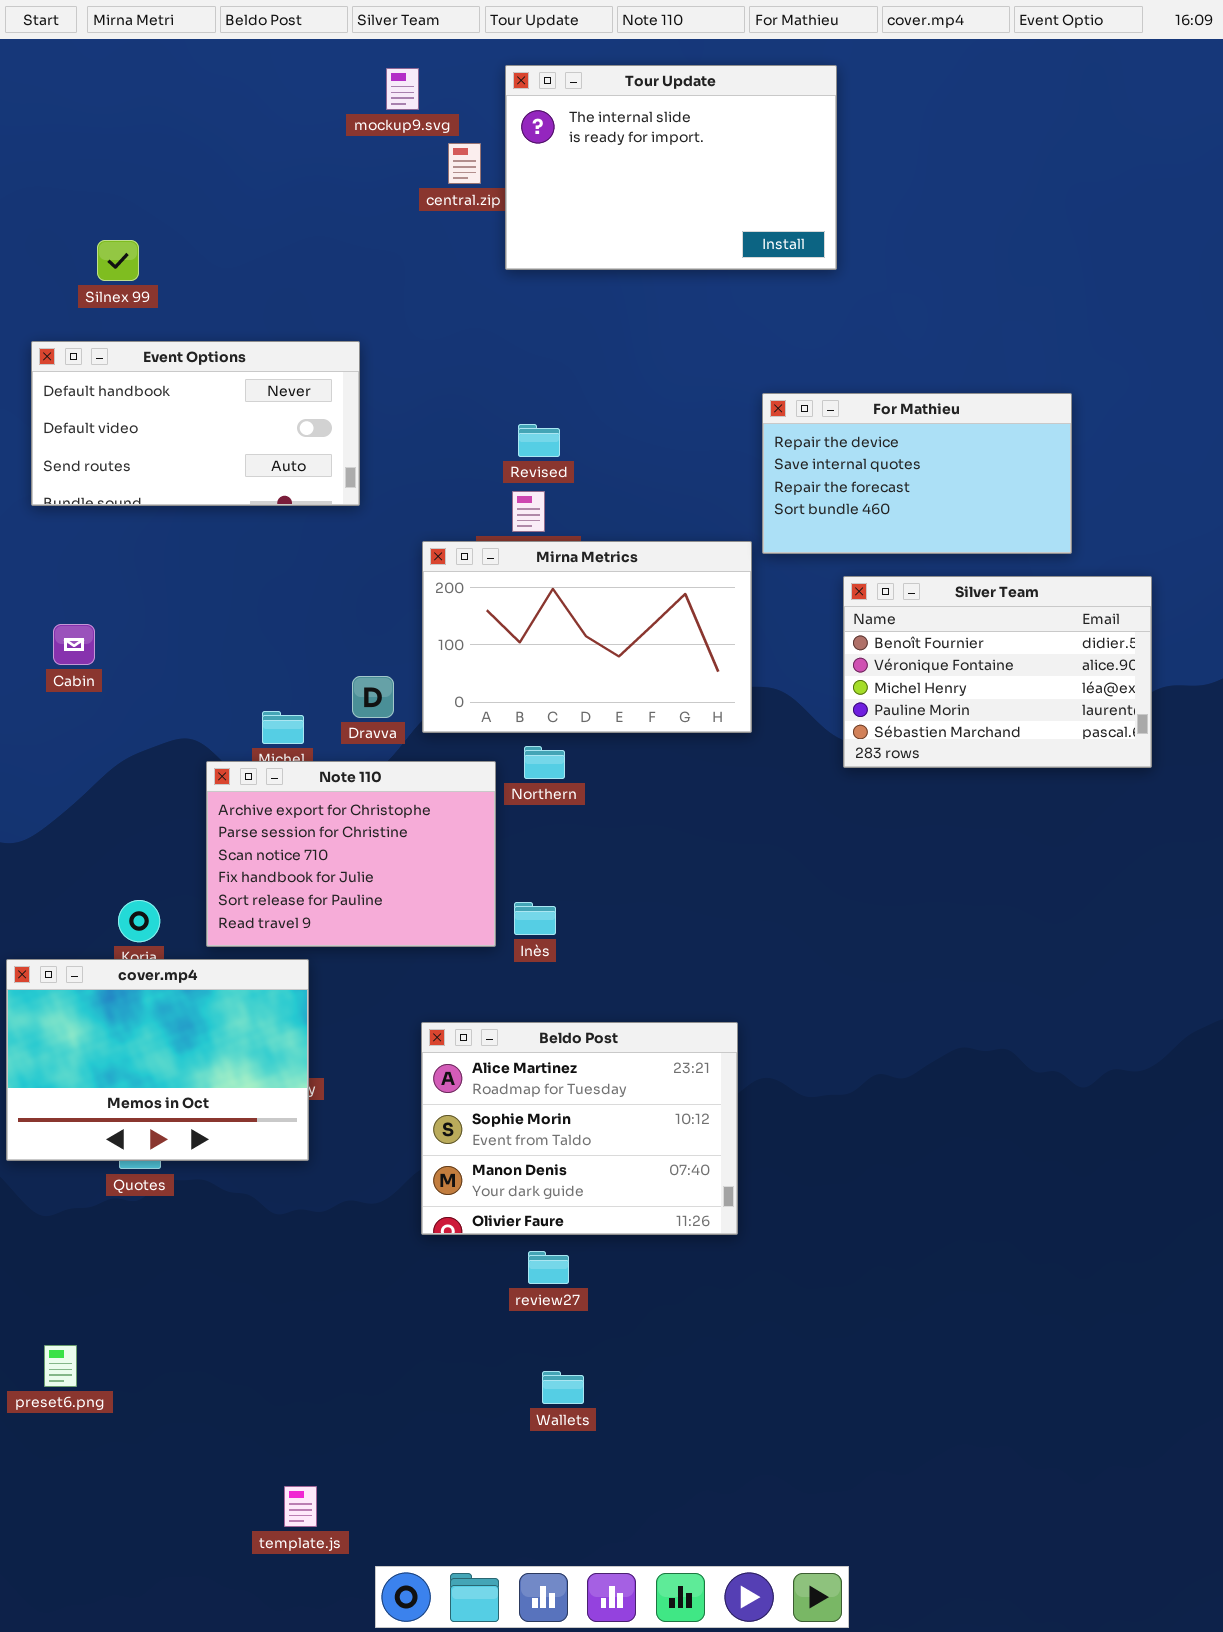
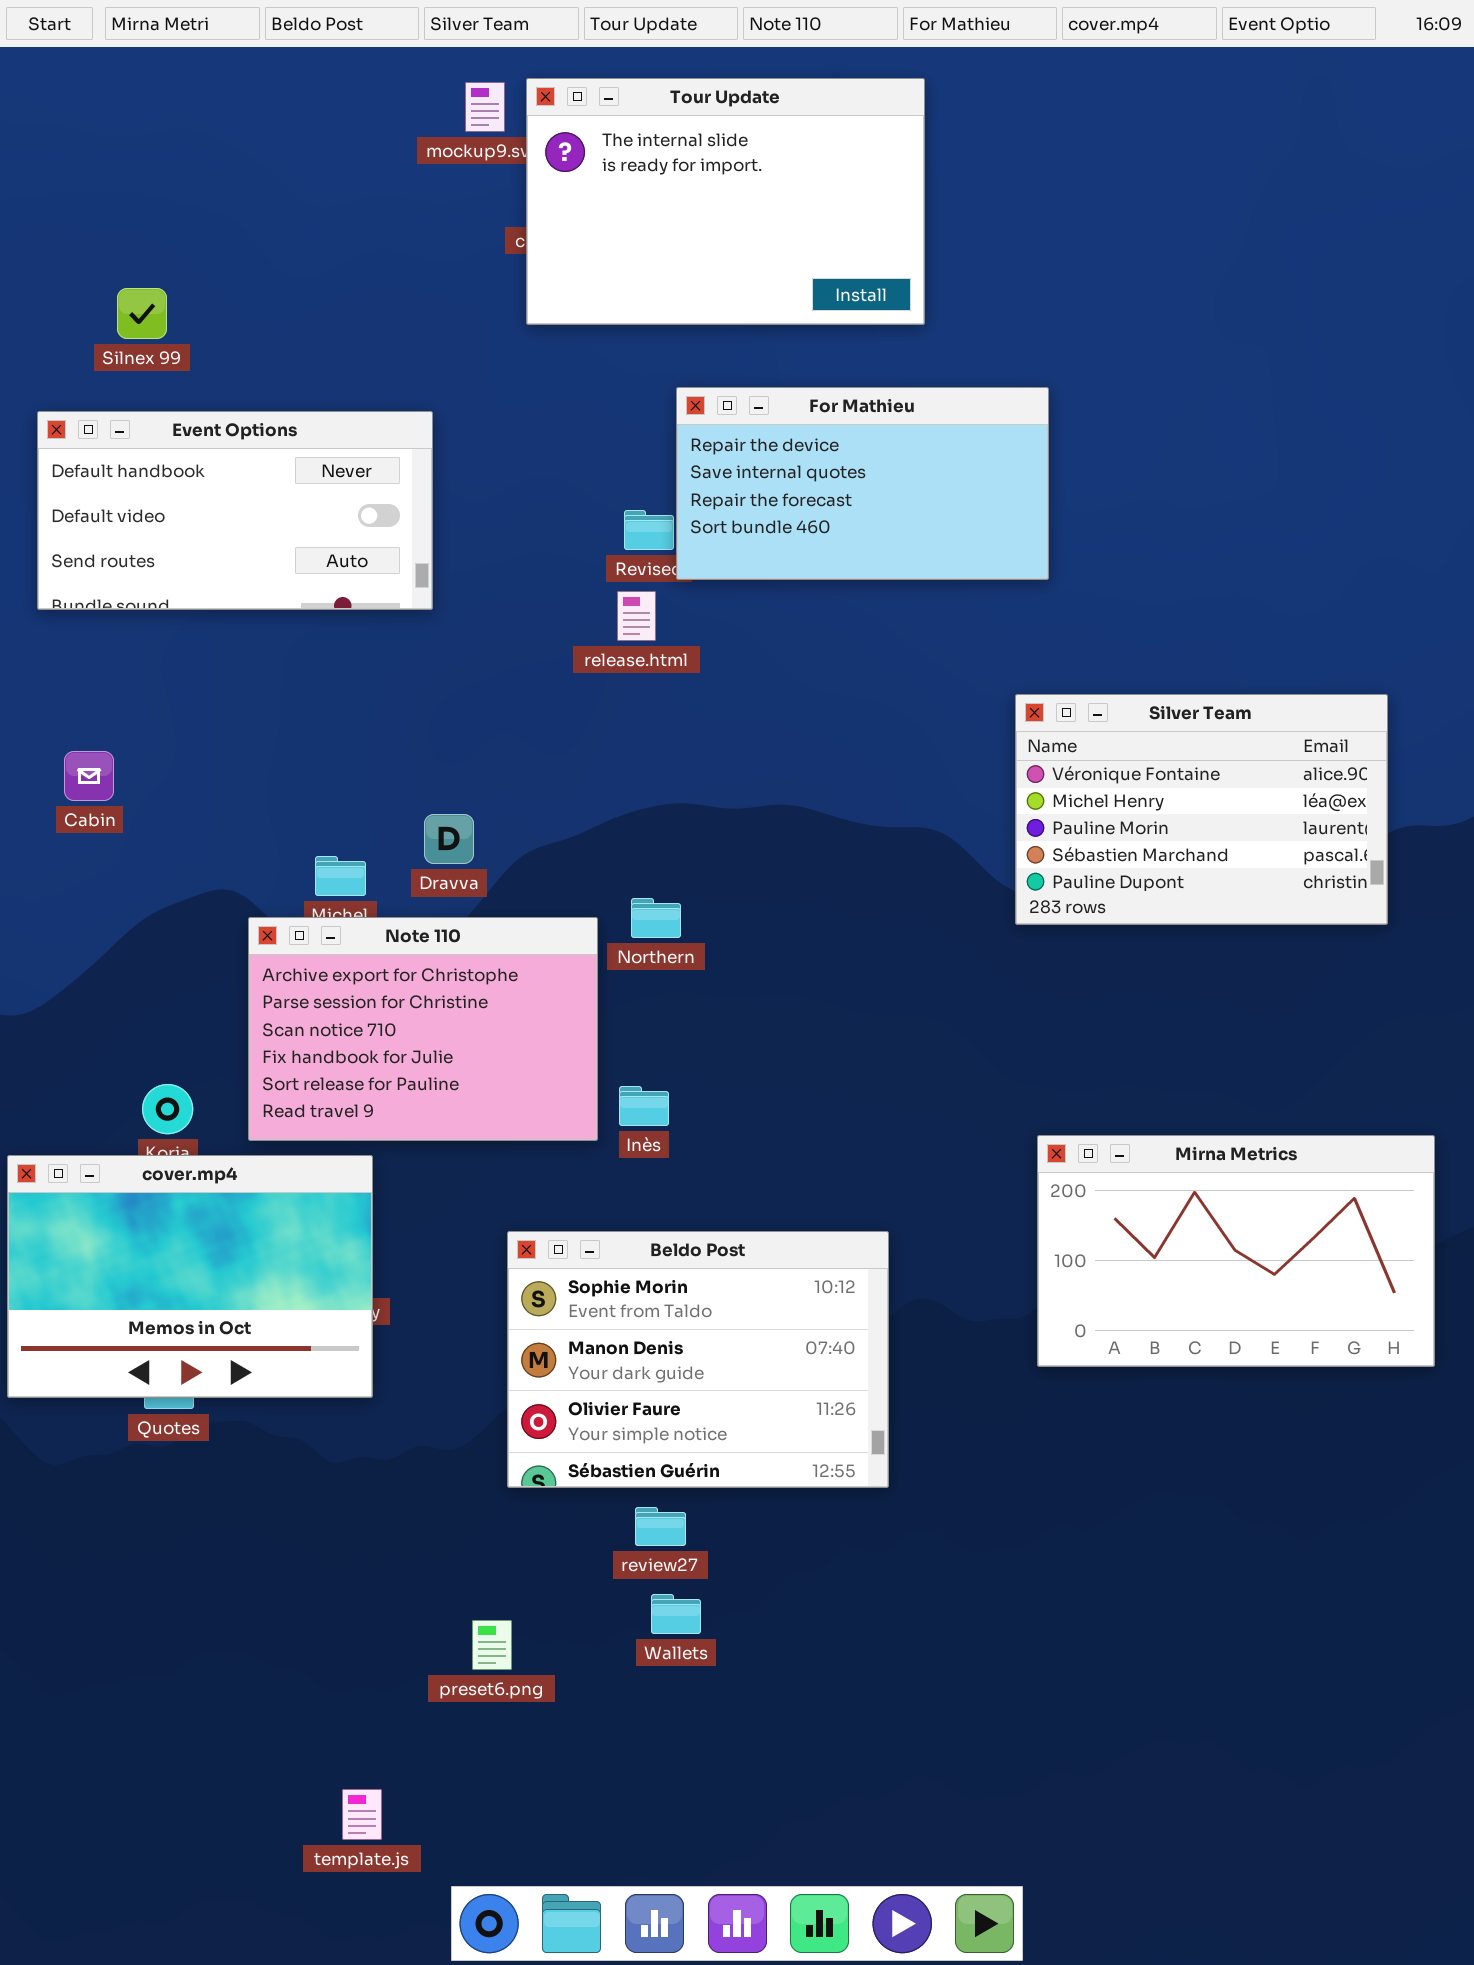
Tour Update: [505,65,837,270] -> [526,78,925,325], moved
For Mathieu: [762,393,1072,554] -> [676,387,1049,580], moved
Mirna Metrics: [422,541,752,733] -> [1037,1135,1435,1367], moved
Silver Team: [843,576,1152,768] -> [1015,694,1388,925], scrolled down 1 row
Beldo Post: [421,1022,738,1235] -> [507,1231,889,1488], scrolled down 1 row
preset6.png: [44,1345,77,1387] -> [472,1620,512,1670], moved
Wallets: [542,1371,584,1404] -> [651,1594,701,1634], moved

